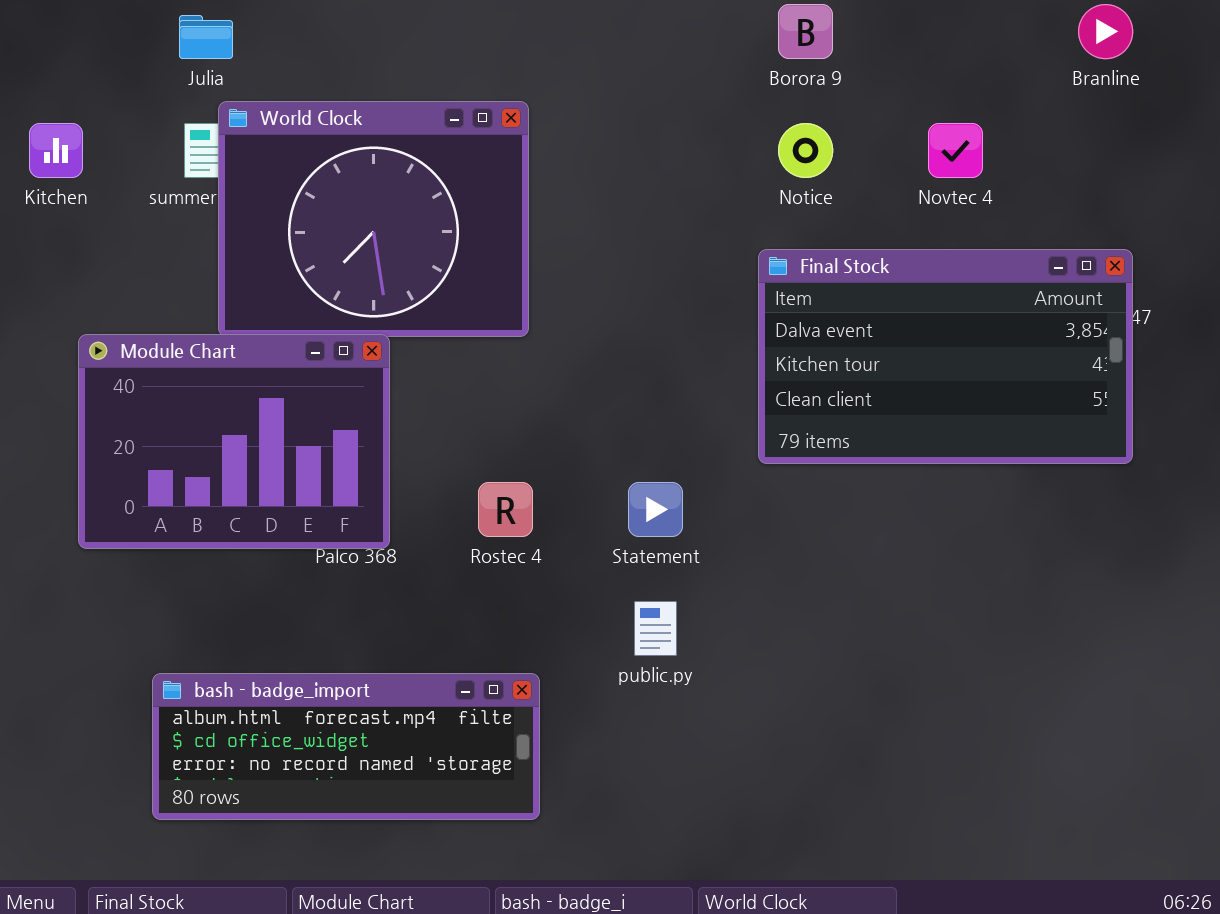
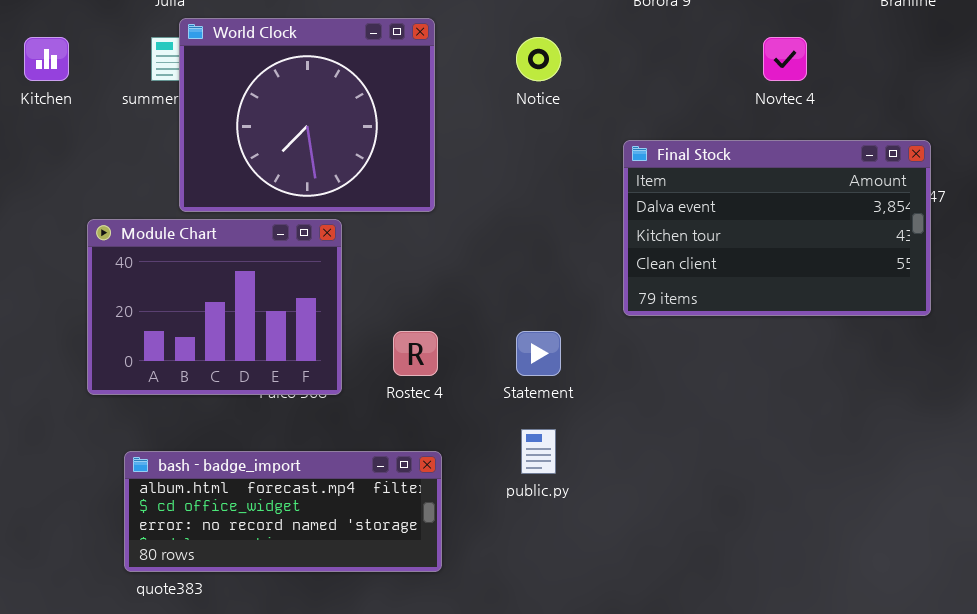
Notice: [778,123,833,178] -> [516,37,561,81], moved
Module Chart: [78,334,390,549] -> [87,219,342,395], moved
bash - badge_import: [152,673,540,820] -> [124,451,442,572], moved

